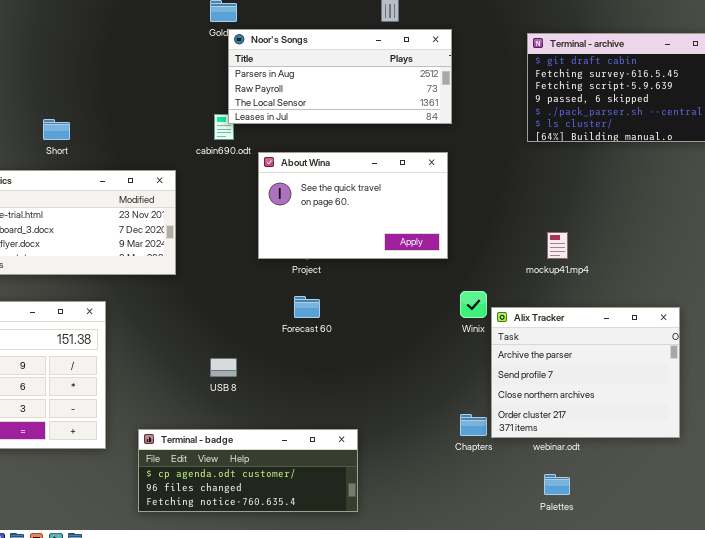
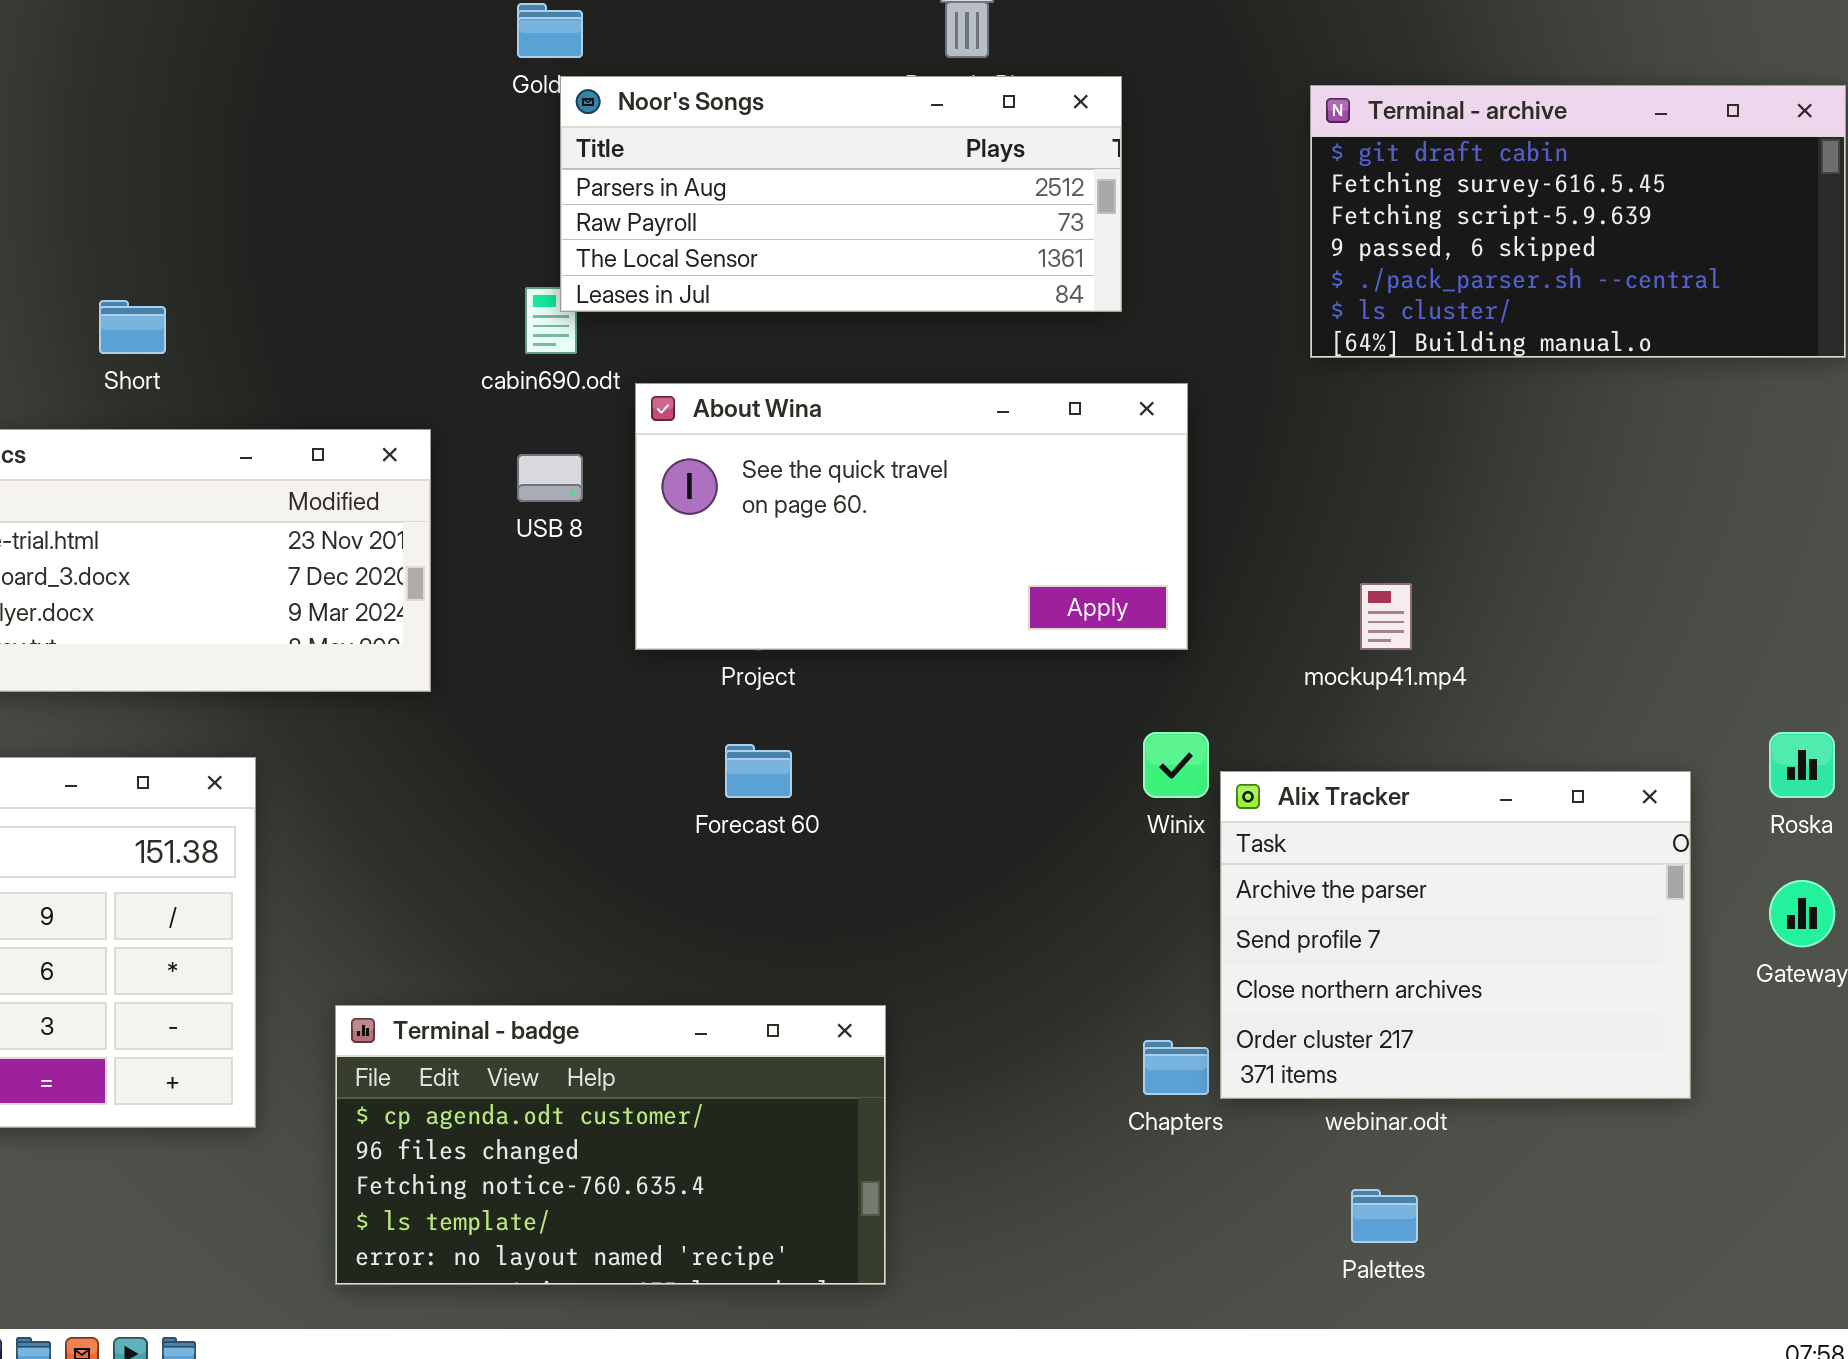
About Wina: [258,152,448,259] -> [635,383,1188,650], resized
USB 8: [210,358,237,377] -> [517,454,583,502], moved
Terminal - badge: [138,429,358,512] -> [335,1005,886,1285], resized

